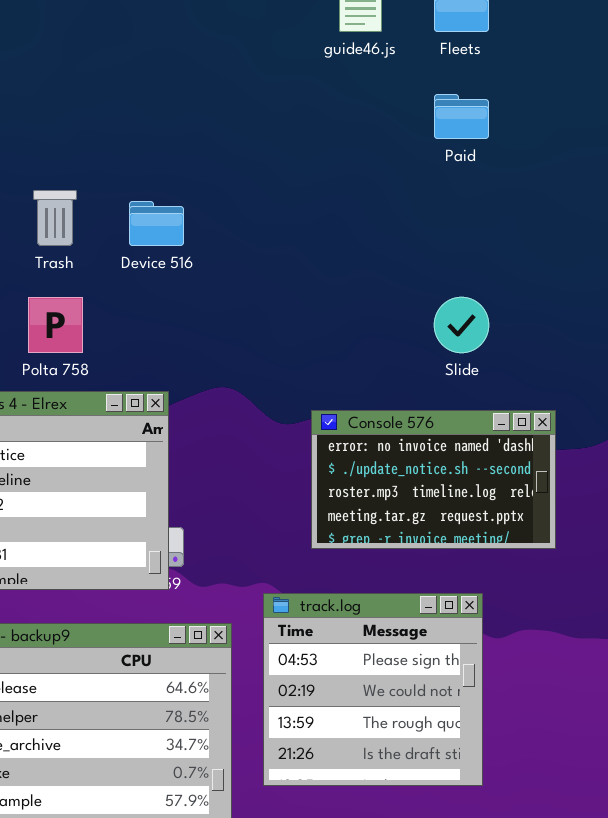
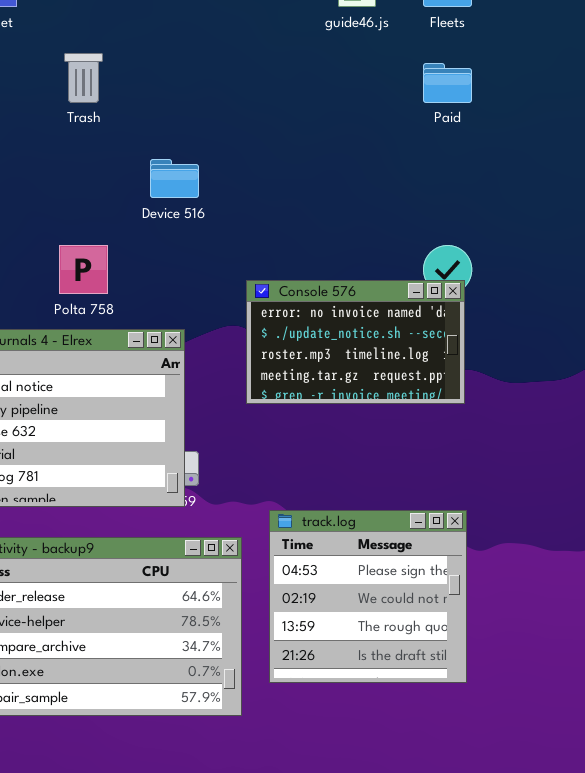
Trash: [33,190,77,246] -> [64,53,103,103], moved
Console 576: [311,410,556,549] -> [246,280,465,404], moved

